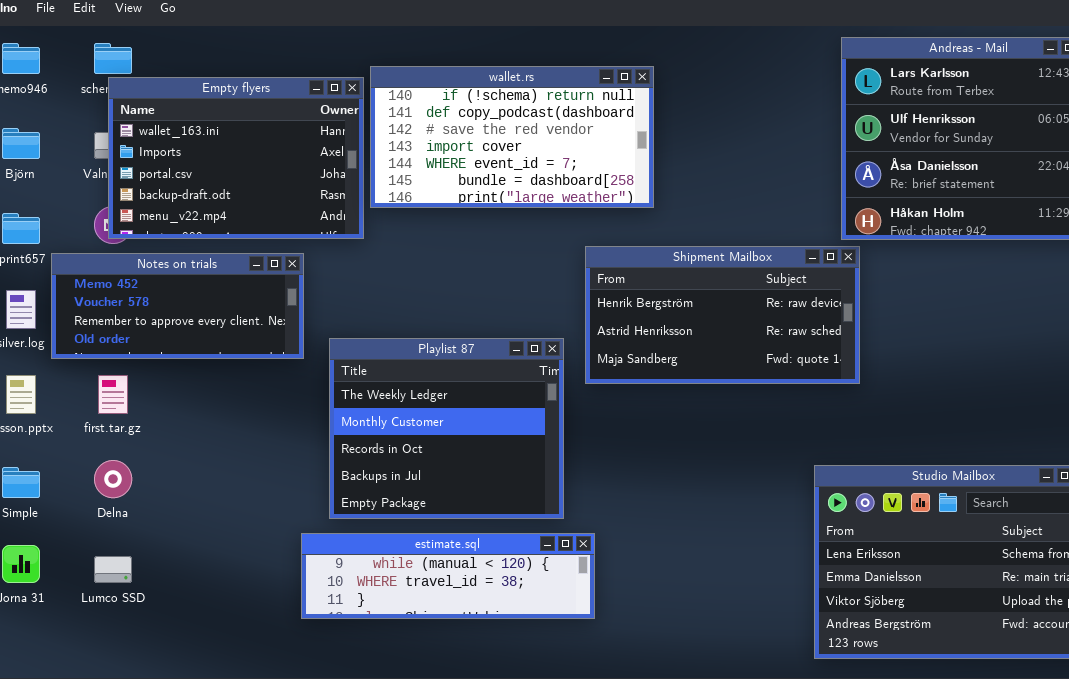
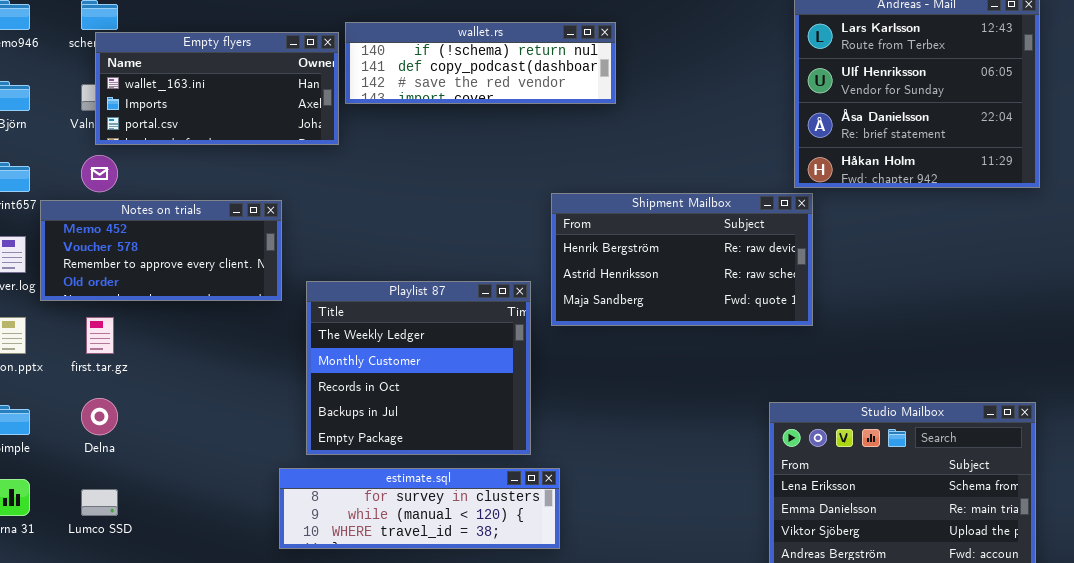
wallet.rs: [370,66,654,208] -> [345,22,616,104], resized
Empty flyers: [108,77,364,239] -> [95,32,339,145], resized
estimate.sql: [301,533,595,619] -> [279,468,560,549], scrolled up 1 row

